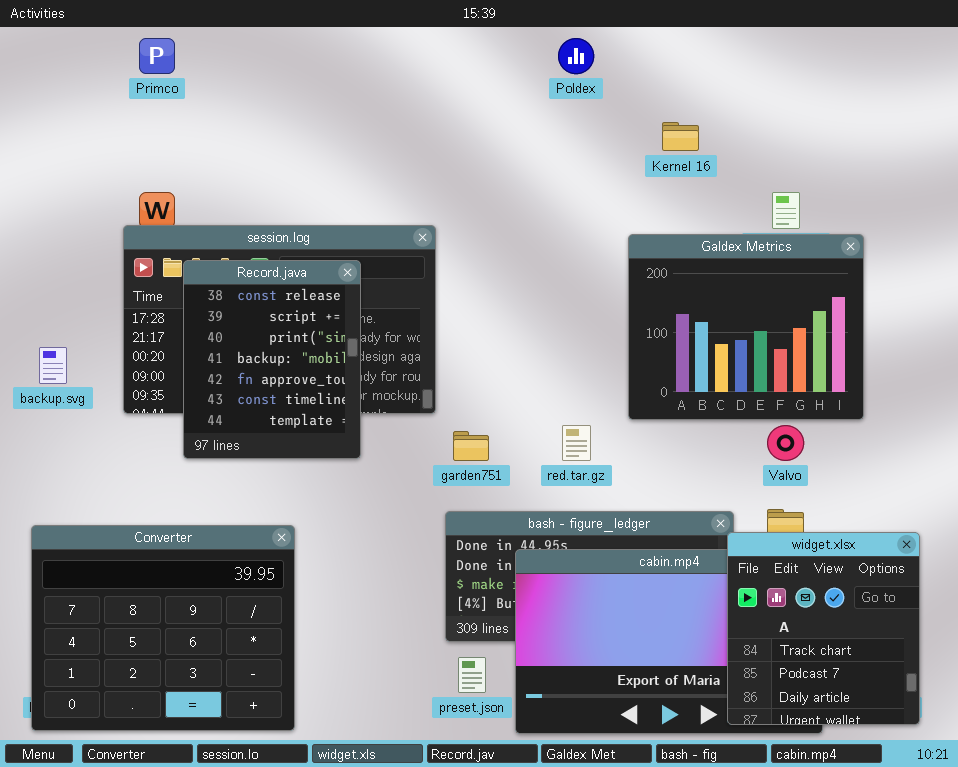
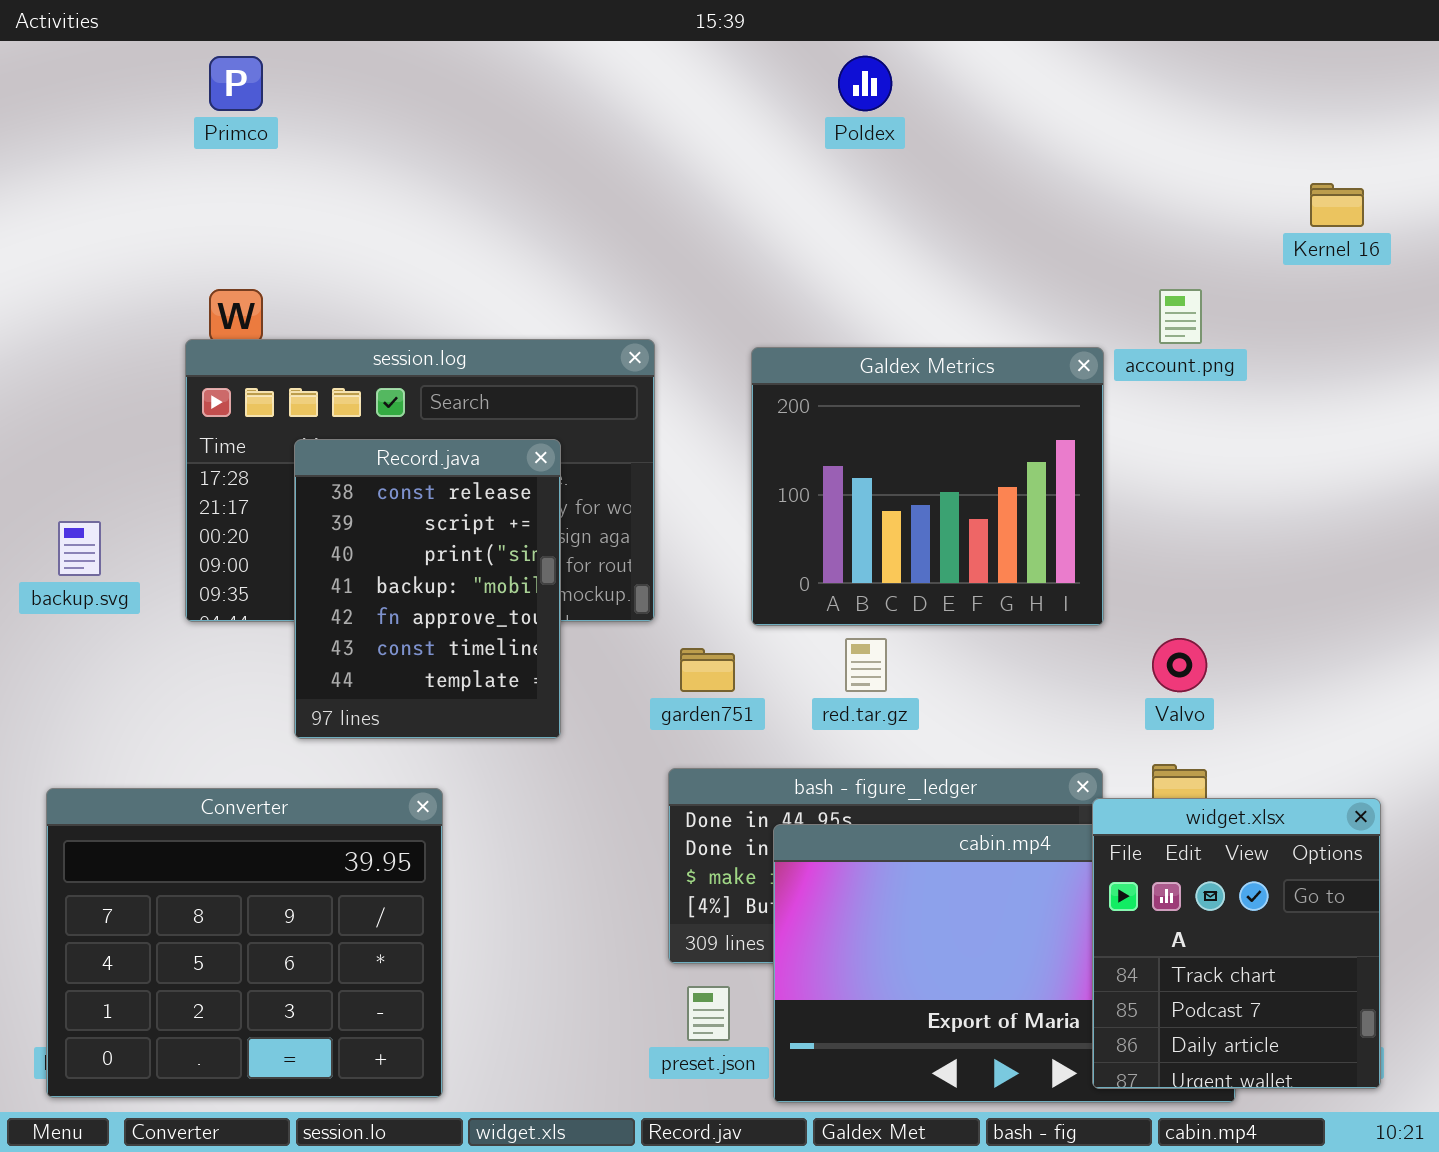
Kernel 16: [662,122,699,151] -> [1310,183,1364,227], moved
Galdex Metrics: [628,234,864,420] -> [751,347,1104,626], moved
Record.java: [183,260,361,459] -> [294,439,561,739], moved

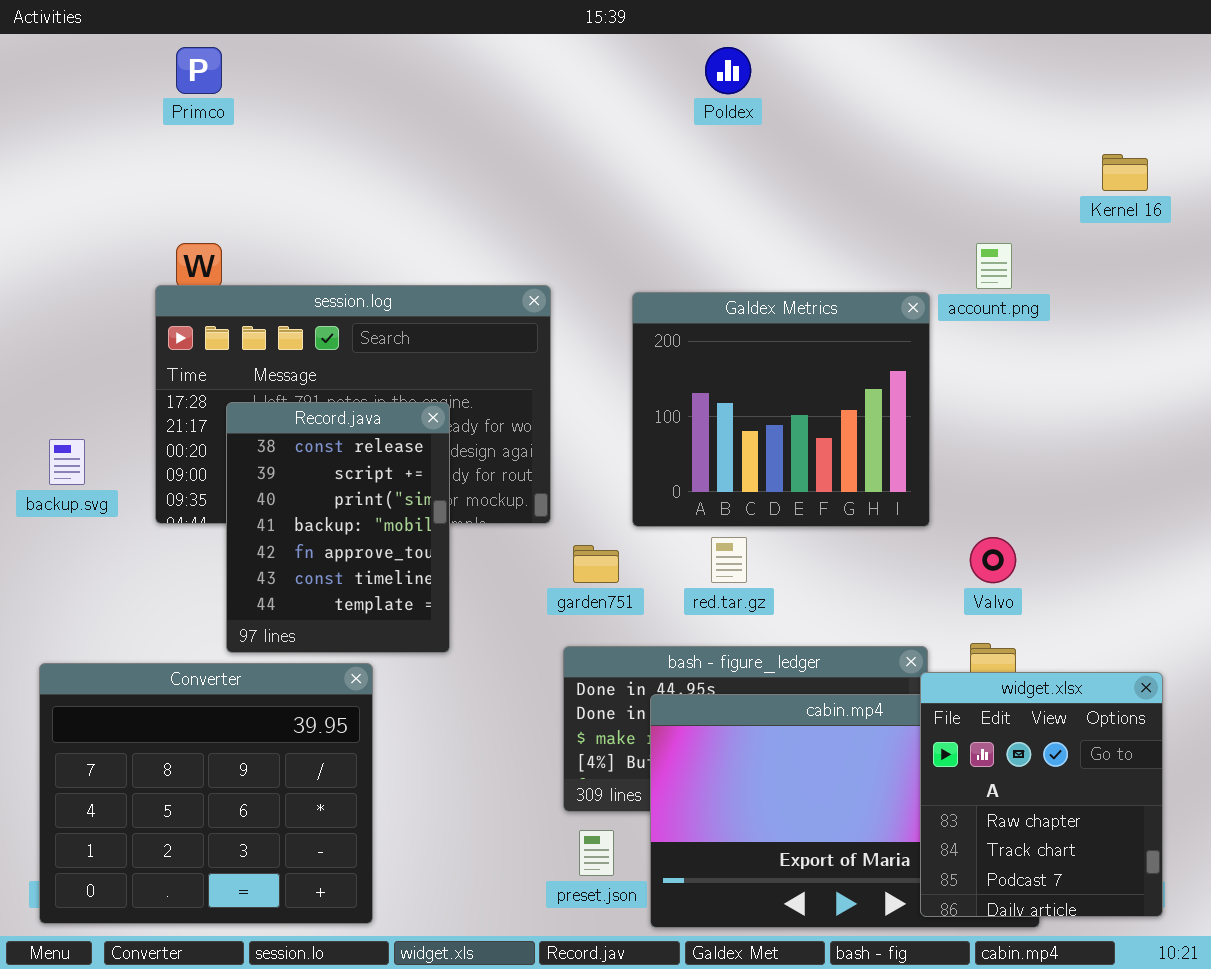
Record.java: [294,439,561,739] -> [226,402,450,653], moved
widget.xlsx: [1092,798,1381,1089] -> [920,672,1163,917], scrolled up 1 row

